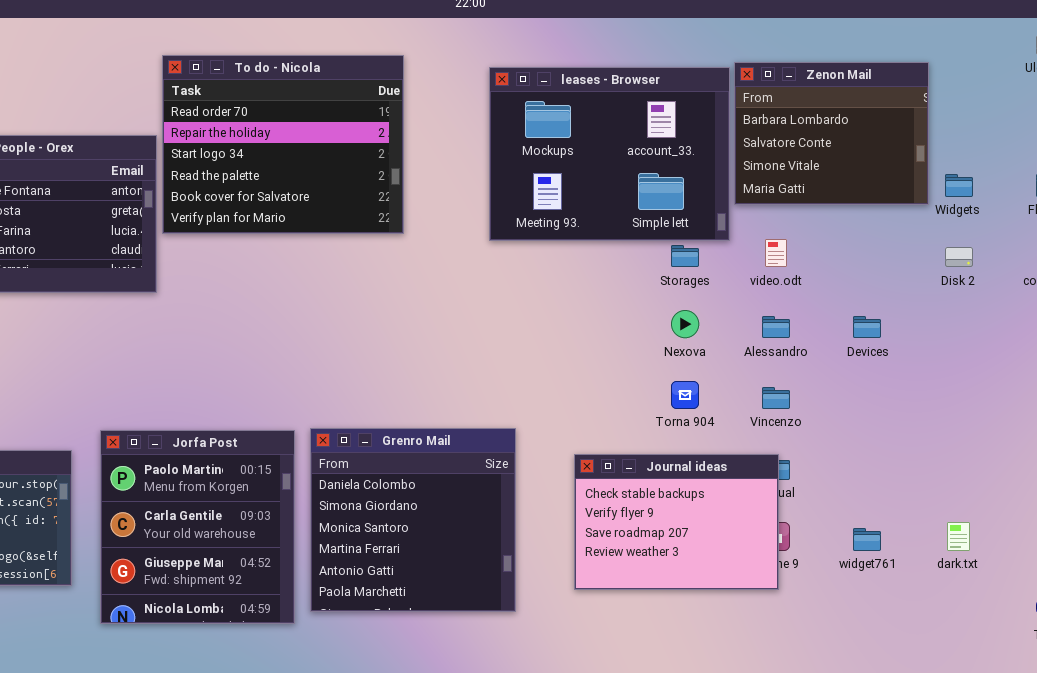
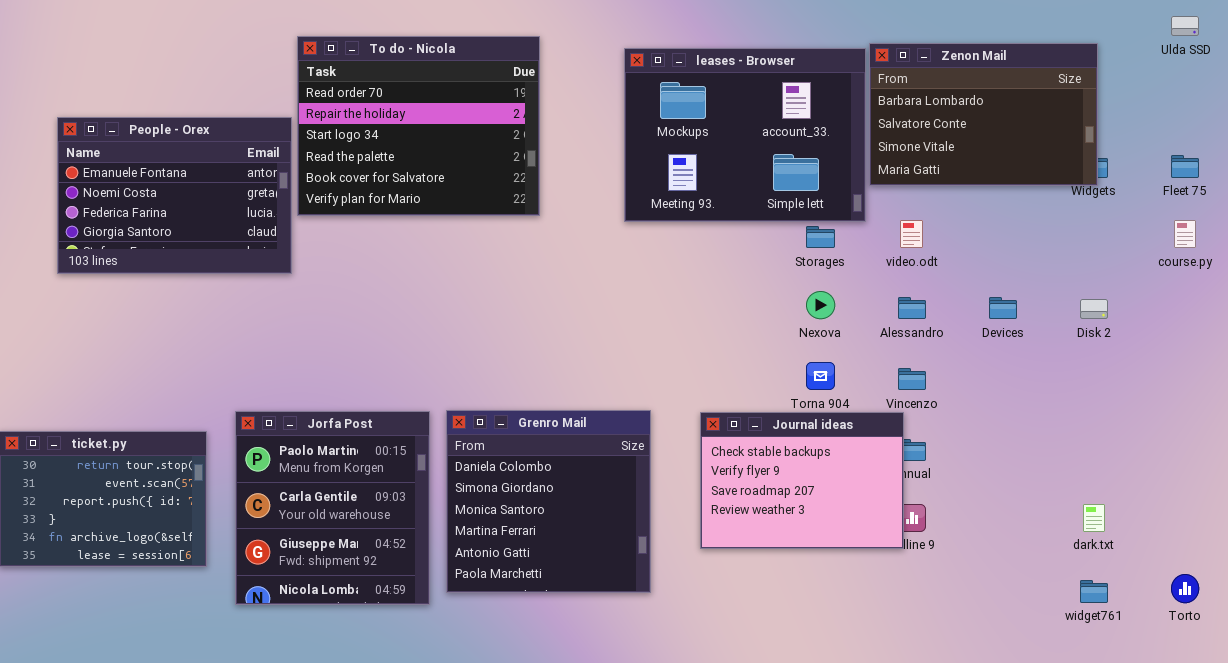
Zenon Mail: [734,62,929,205] -> [869,43,1098,186], resized
Disk 2: [945,247,973,267] -> [1080,299,1108,319], moved
Journal ideas: [574,454,779,590] -> [700,412,904,549], moved
widget761: [853,528,881,551] -> [1080,580,1108,603], moved

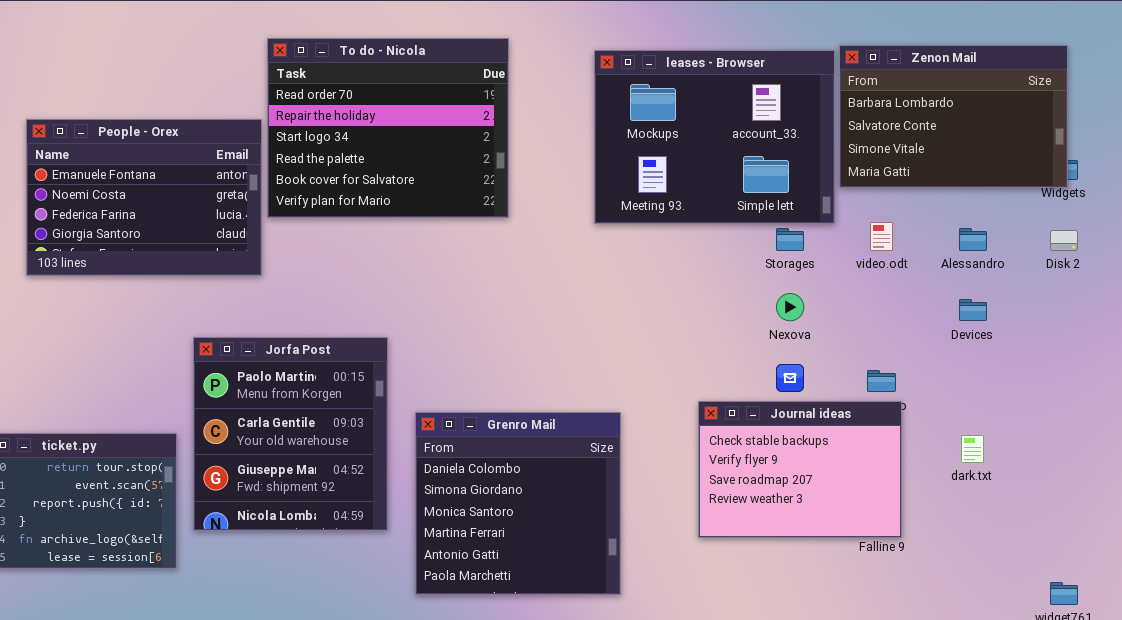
Alessandro: [898,297,926,319] -> [959,228,987,251], moved
Disk 2: [1080,299,1108,319] -> [1050,230,1078,251], moved
Jorfa Post: [235,411,430,605] -> [193,337,388,531], moved
Journal ideas: [700,412,904,549] -> [698,401,902,538], moved
dark.txt: [1083,504,1105,532] -> [961,435,984,463], moved

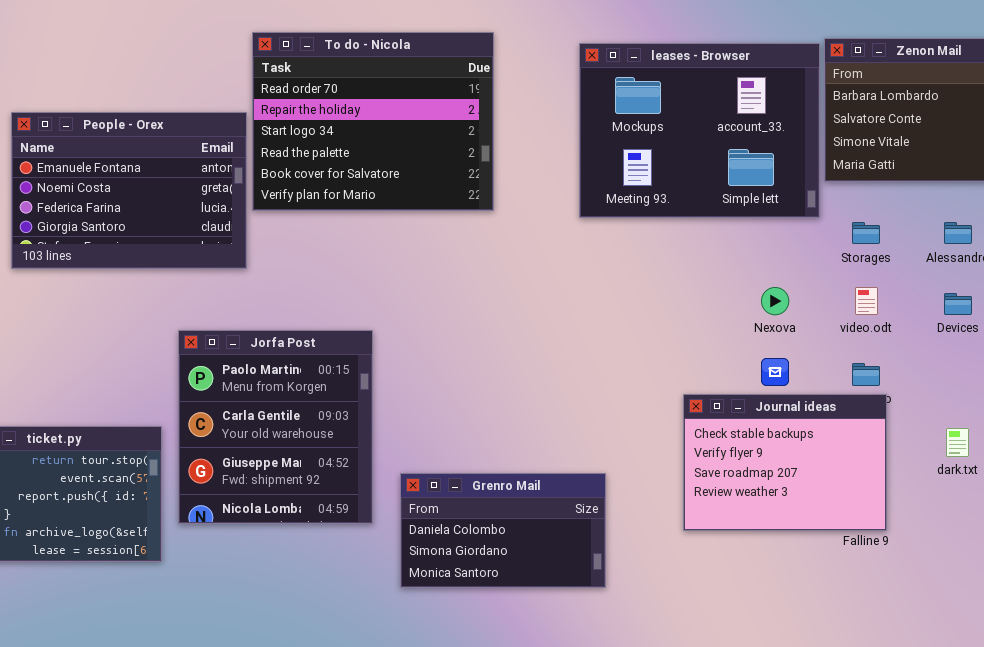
video.odt: [870,222,893,251] -> [855,287,878,315], moved
Storages: [776,228,804,251] -> [852,222,880,244], moved
Grenro Mail: [415,412,621,595] -> [400,473,606,588], resized

